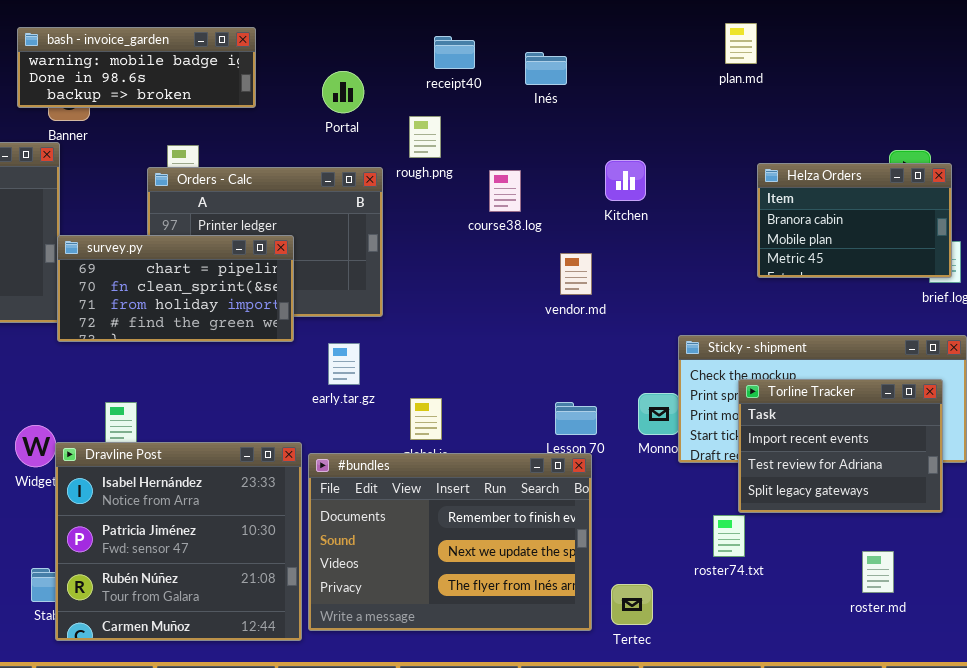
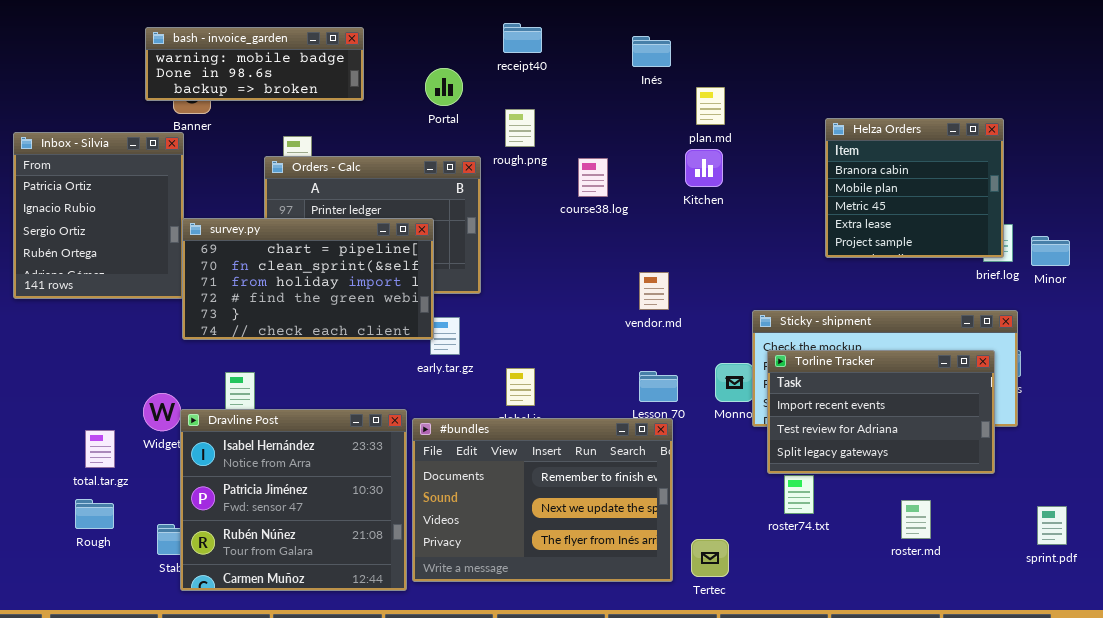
plan.md: [725,23,757,64] -> [696,87,725,125], moved
receipt40: [434,36,475,69] -> [503,23,542,53], moved
Inés: [525,52,567,85] -> [632,36,671,67], moved
Helza Orders: [757,163,952,278] -> [825,118,1004,258], resized
survey.py: [57,235,294,342] -> [182,218,434,340], resized
vendor.md: [560,253,592,295] -> [639,272,669,310], moved
Torline Tracker: [738,379,943,513] -> [767,350,995,474], resized
roster.md: [862,551,894,593] -> [901,500,931,539], moved

